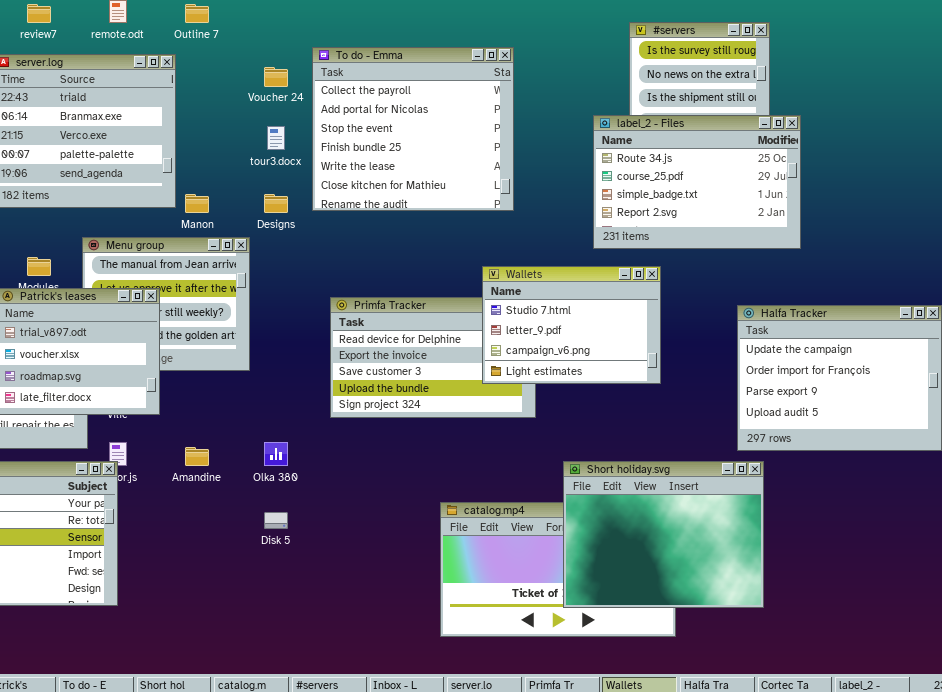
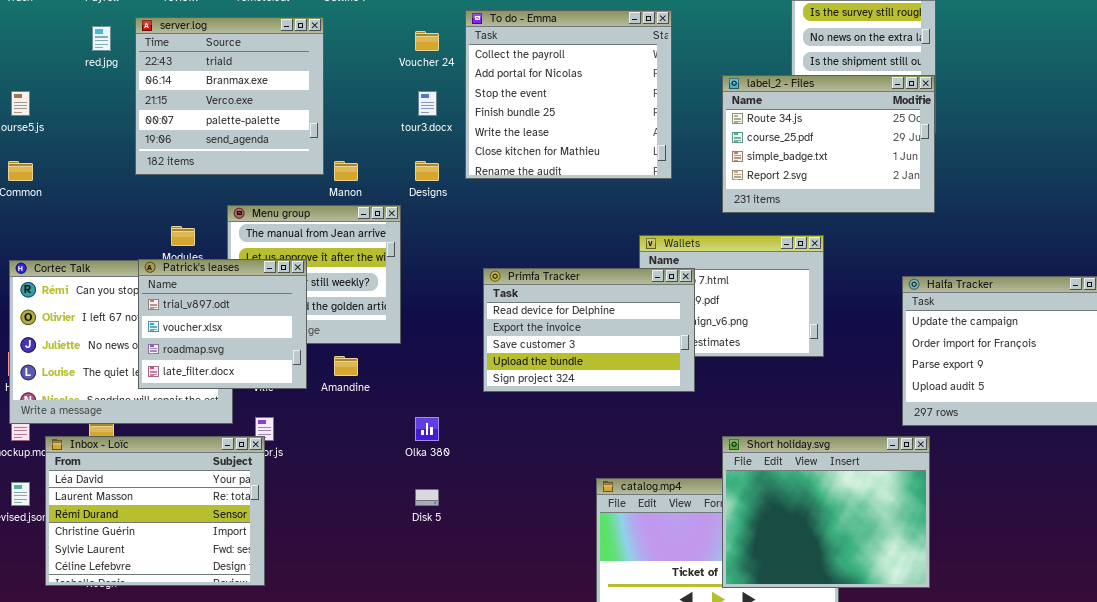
label_2 - Files: [593,115,801,249] -> [722,75,935,213], moved
Primfa Tracker: [330,297,536,418] -> [483,268,695,392], raised
Amandine: [185,447,209,466] -> [334,356,358,376], moved

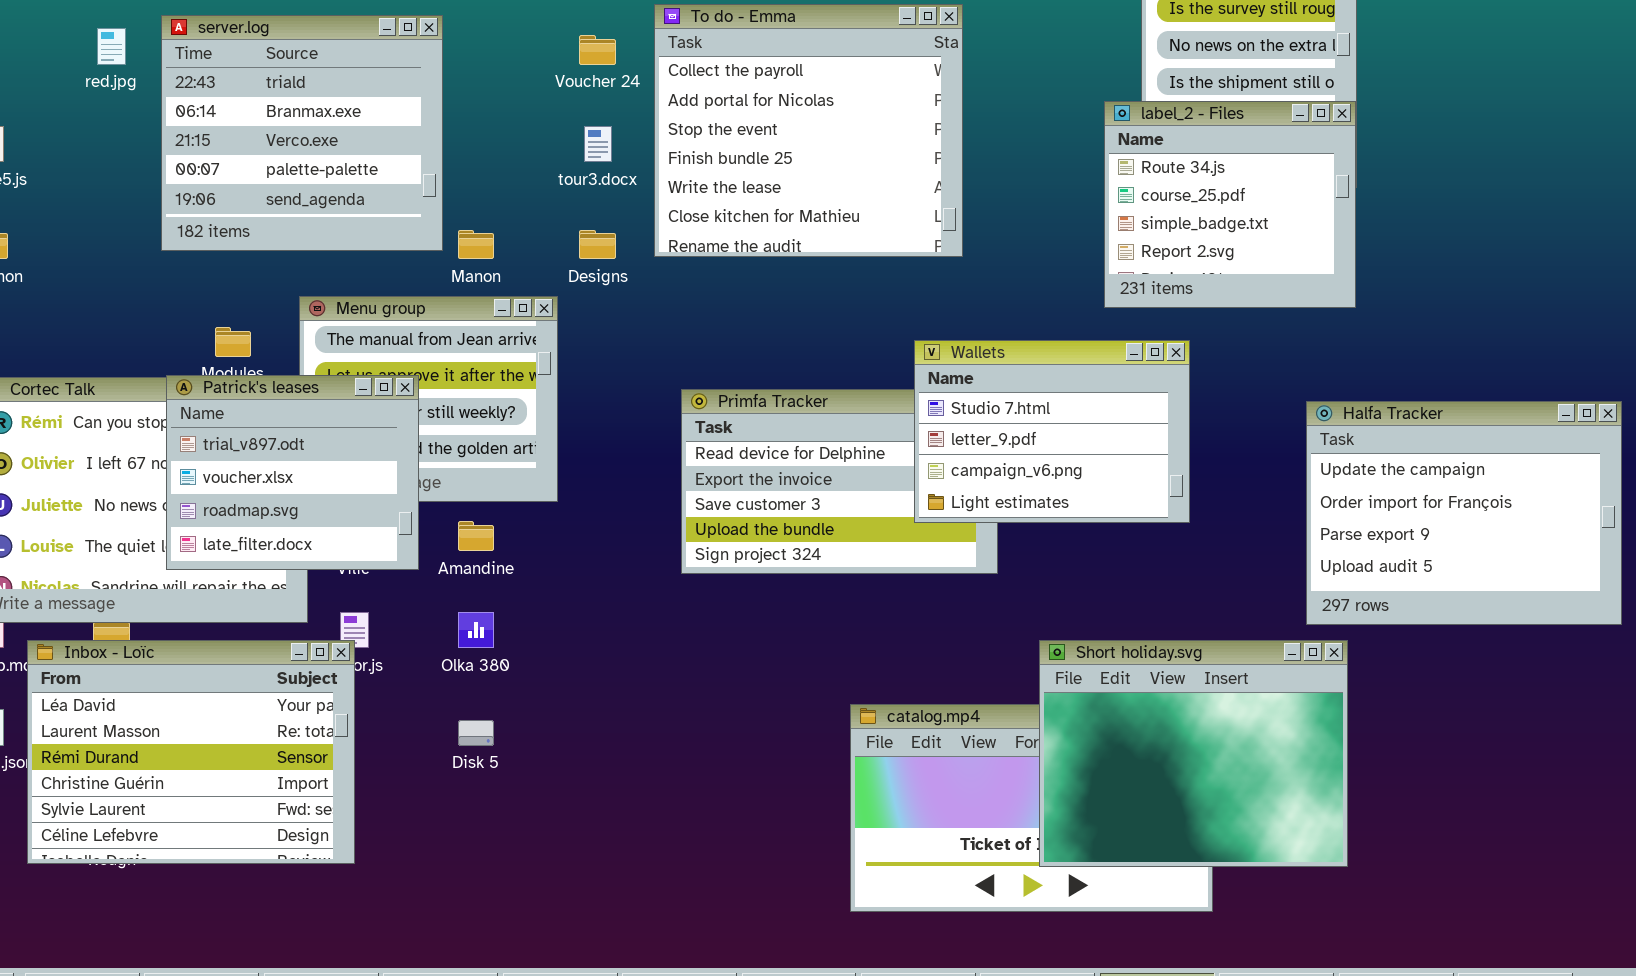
label_2 - Files: [722,75,935,213] -> [1104,101,1356,308], resized
Wallets: [639,235,824,357] -> [914,340,1190,523], raised
Olka 380: [415,417,439,441] -> [458,612,494,648], moved
Disk 5: [415,489,439,506] -> [458,720,494,746], moved

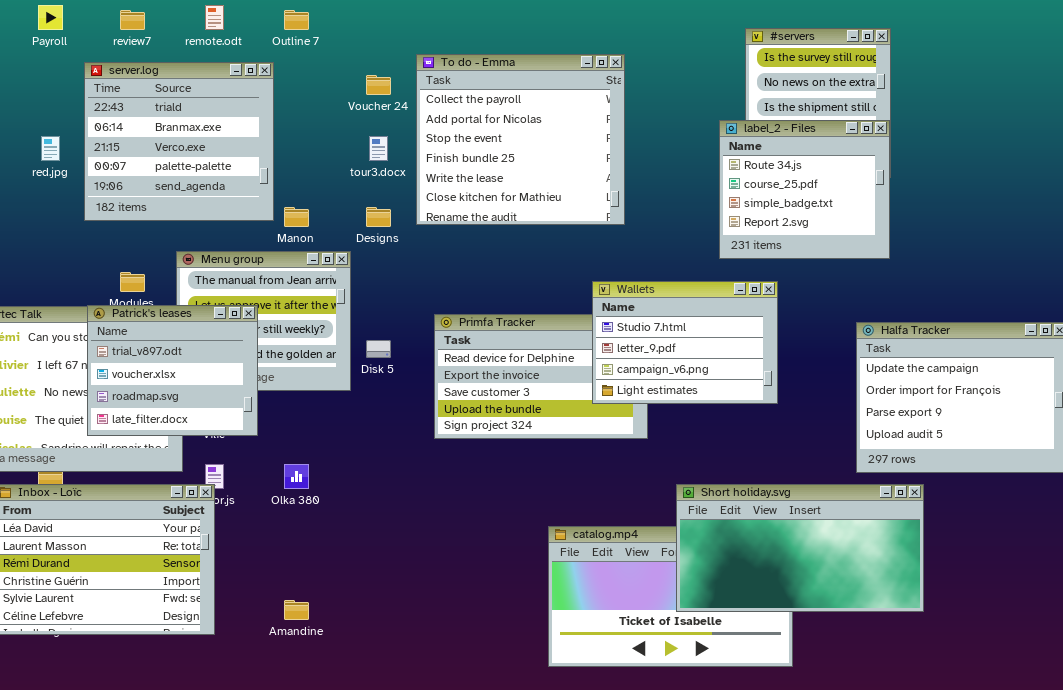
red.jpg: [97,28,126,65] -> [41,136,60,161], moved
Amandine: [458,521,494,551] -> [284,600,309,620], moved
Short holiday.svg: [1039,640,1348,867] -> [676,484,924,612], resized
Disk 5: [458,720,494,746] -> [366,340,391,358], moved

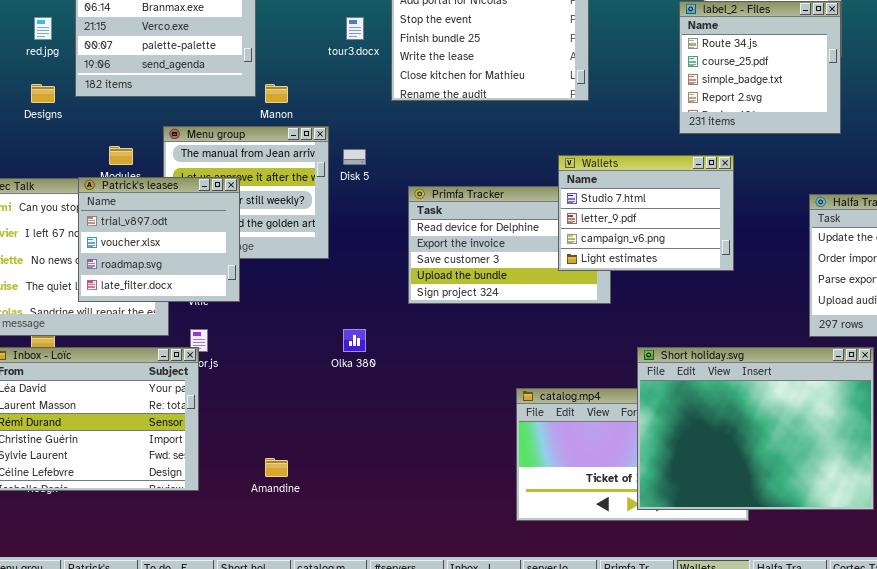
Designs: [366,207,391,227] -> [31,84,55,103], moved
Disk 5: [366,340,391,358] -> [343,149,366,165], moved
Olka 380: [284,464,309,489] -> [343,329,366,352], moved
Short holiday.svg: [676,484,924,612] -> [637,347,874,510], resized

